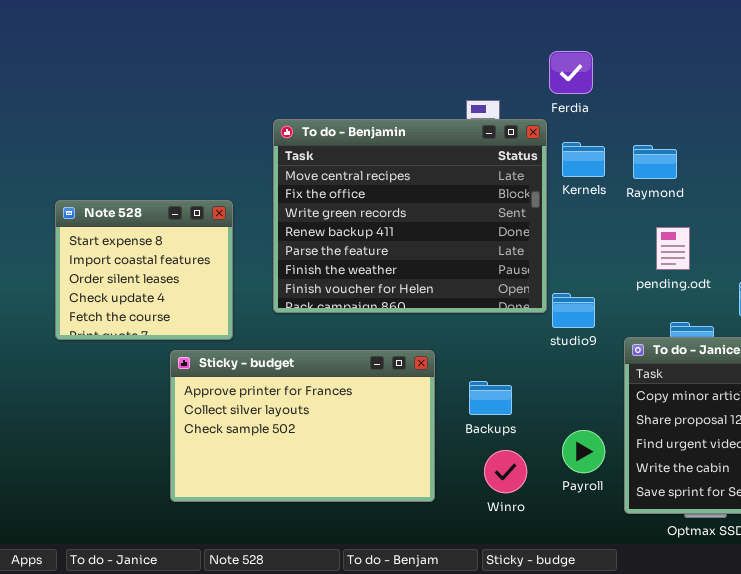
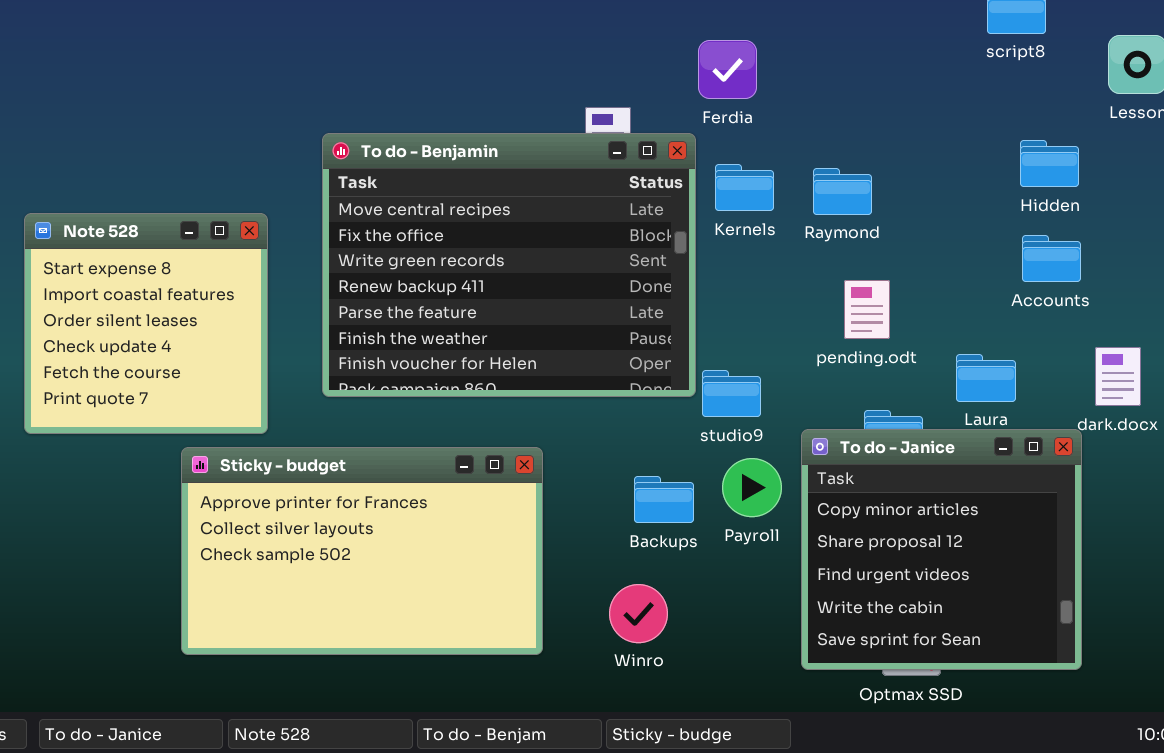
Note 528: [55,200,233,340] -> [24,213,268,434], resized
Backups: [469,381,512,415] -> [634,476,694,523], moved
Payroll: [562,430,605,473] -> [722,458,782,517], moved

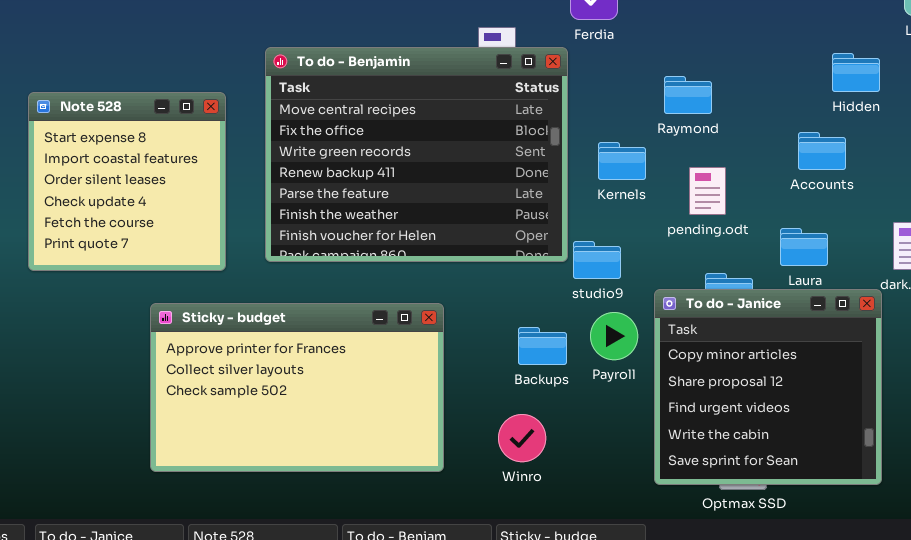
Kernels: [715,164,774,211] -> [598,142,646,180], moved
Note 528: [24,213,268,434] -> [28,92,226,271], moved
Accounts: [1022,235,1081,282] -> [798,132,846,170], moved

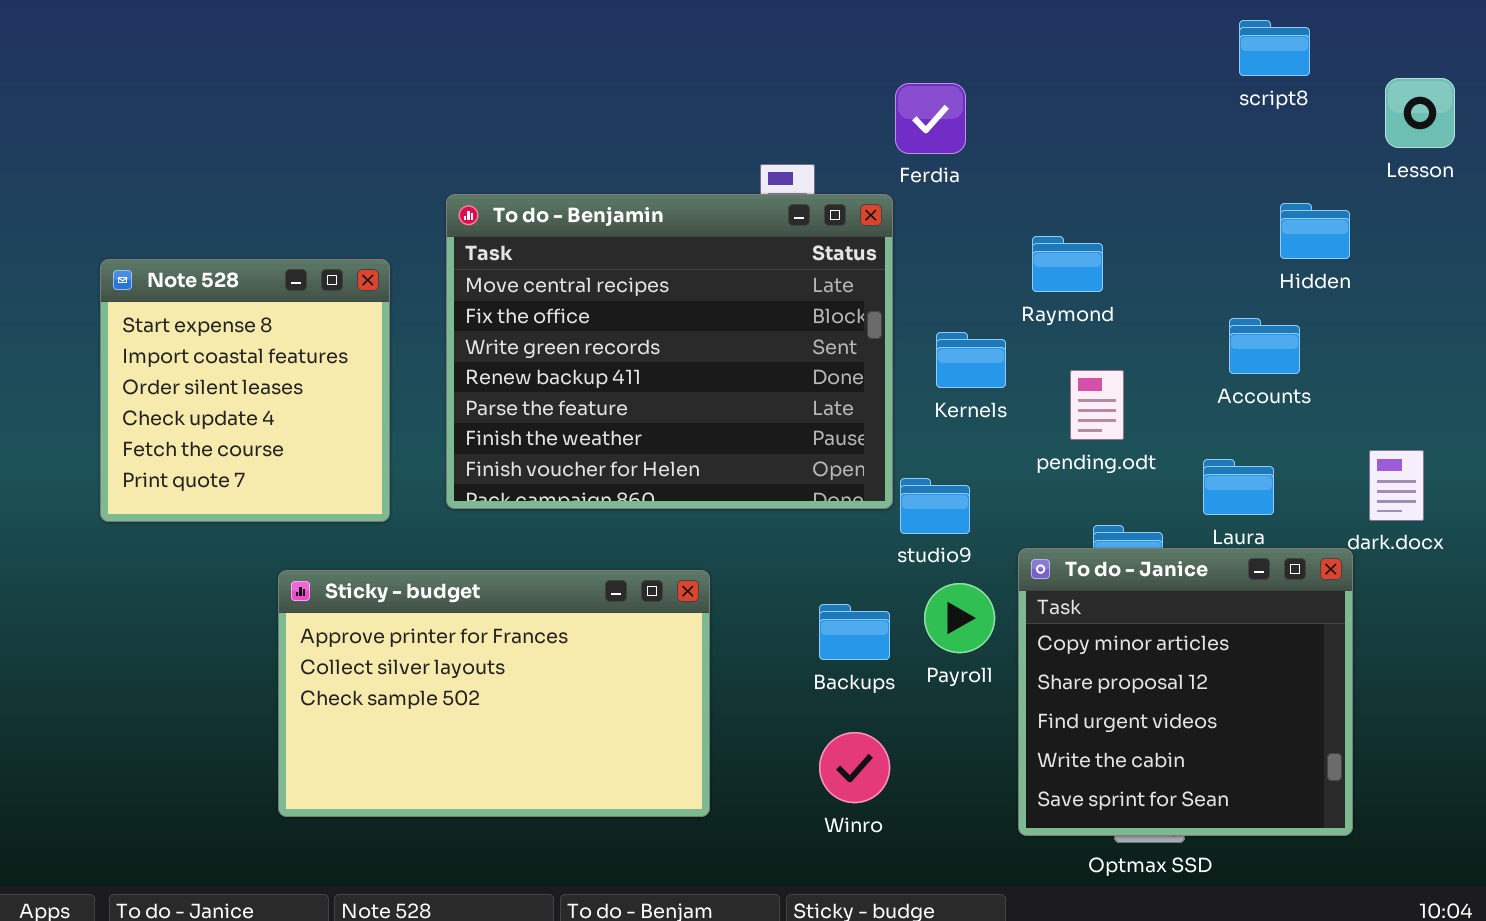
Winro: [498,414,546,462] -> [819,732,890,803], moved

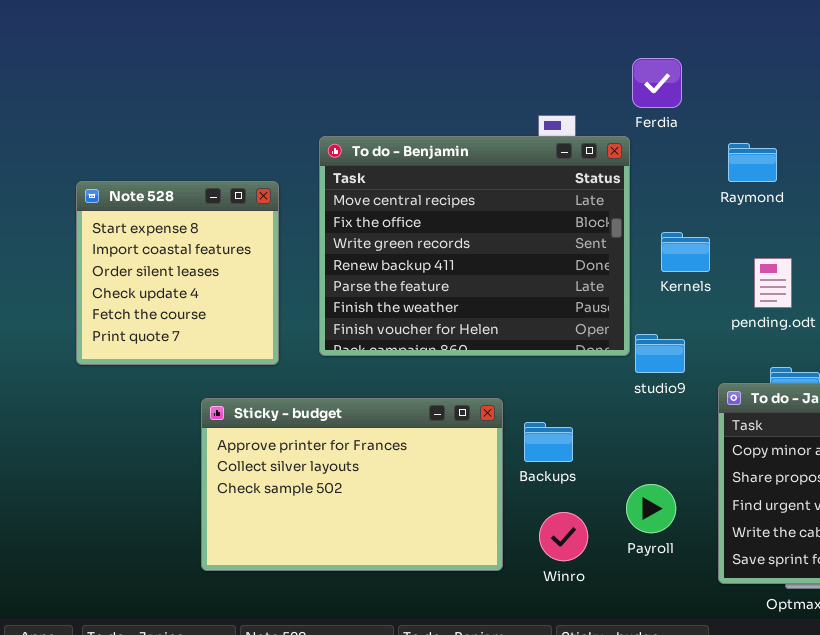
Raymond: [1032,236,1103,292] -> [728,143,777,182], moved
Payroll: [924,583,995,653] -> [626,484,676,533], moved
Backups: [819,604,890,660] -> [524,422,573,462], moved
Winro: [819,732,890,803] -> [539,512,588,561], moved

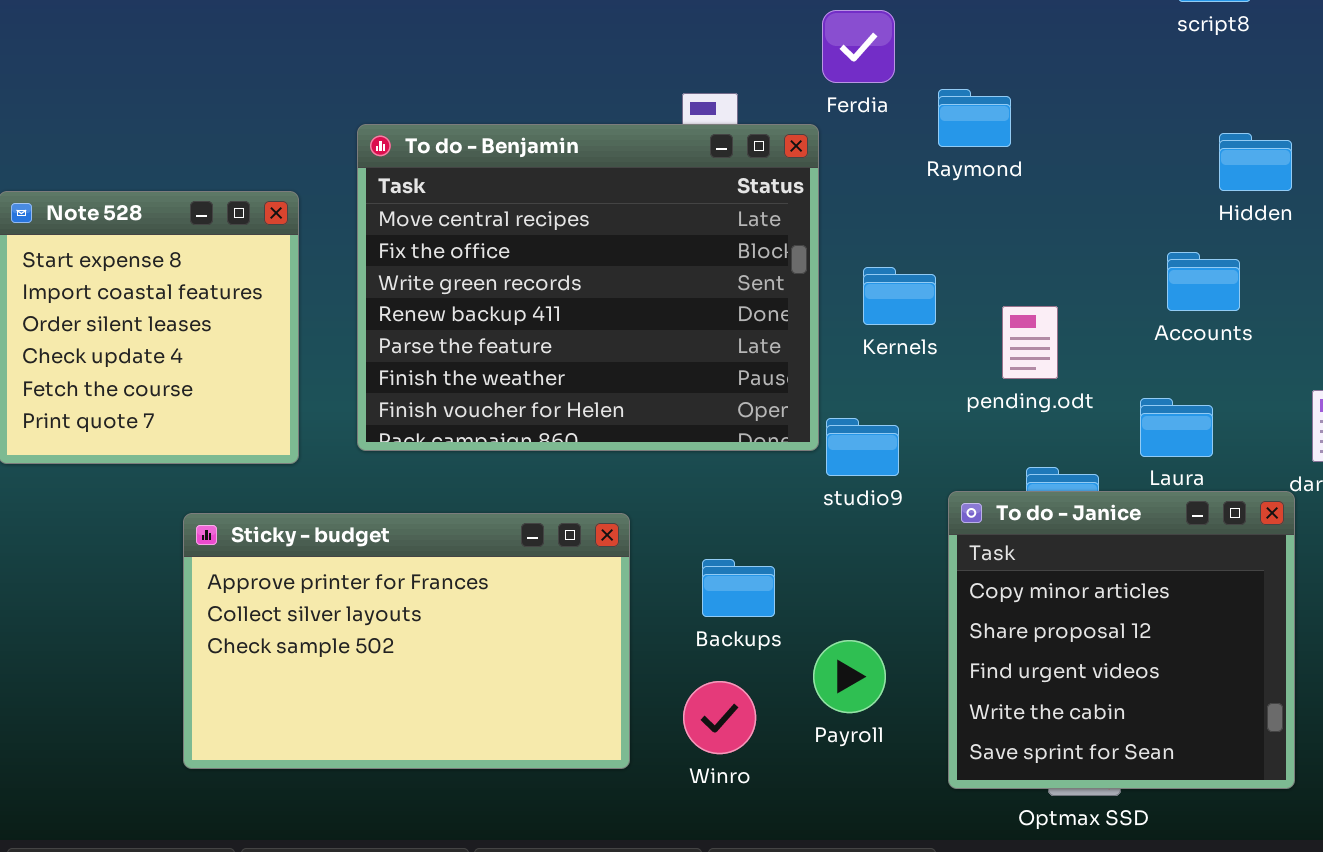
Raymond: [728,143,777,182] -> [938,89,1011,147], moved
Backups: [524,422,573,462] -> [702,559,775,617], moved

